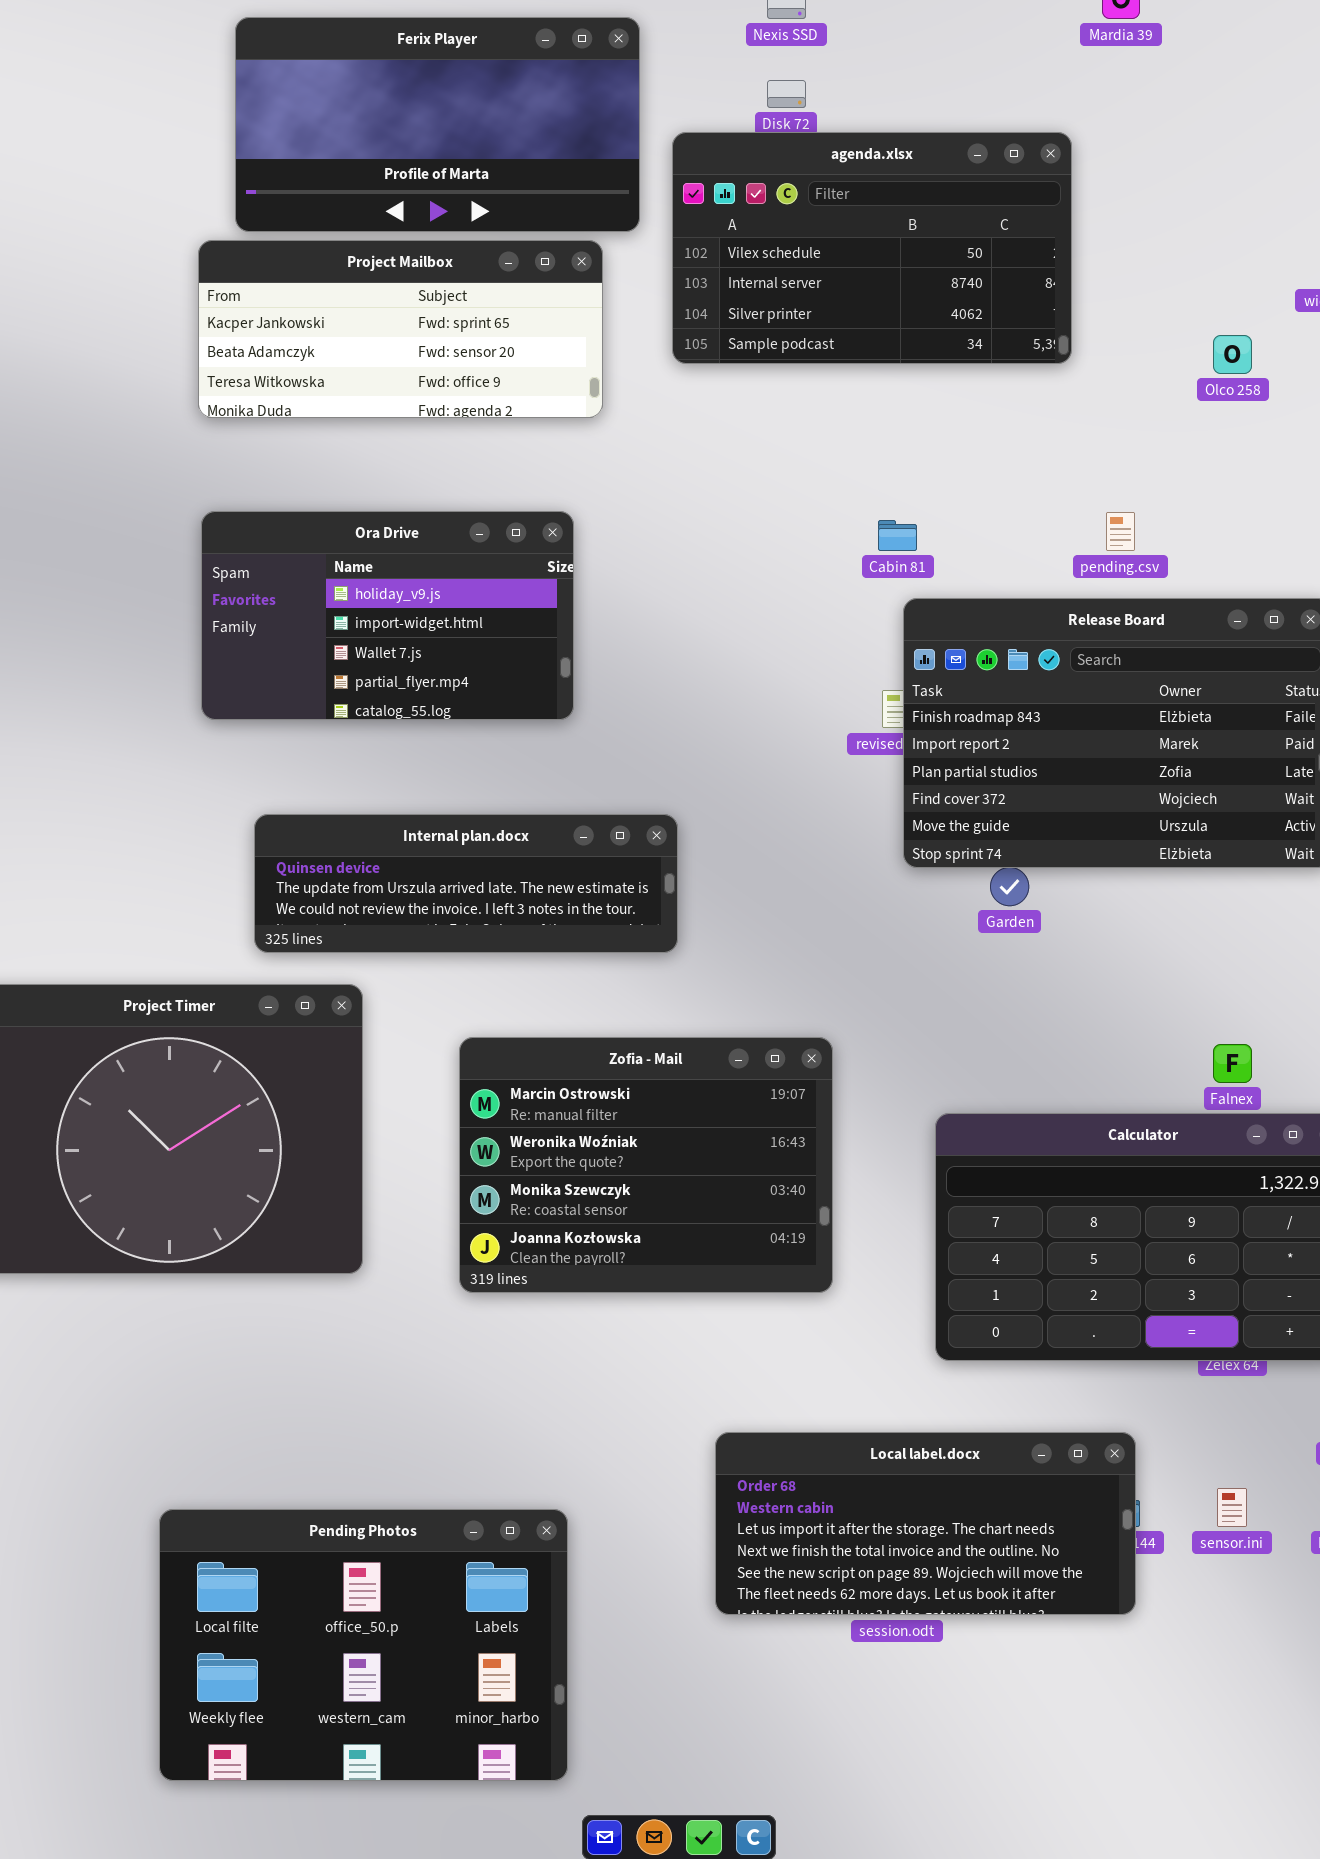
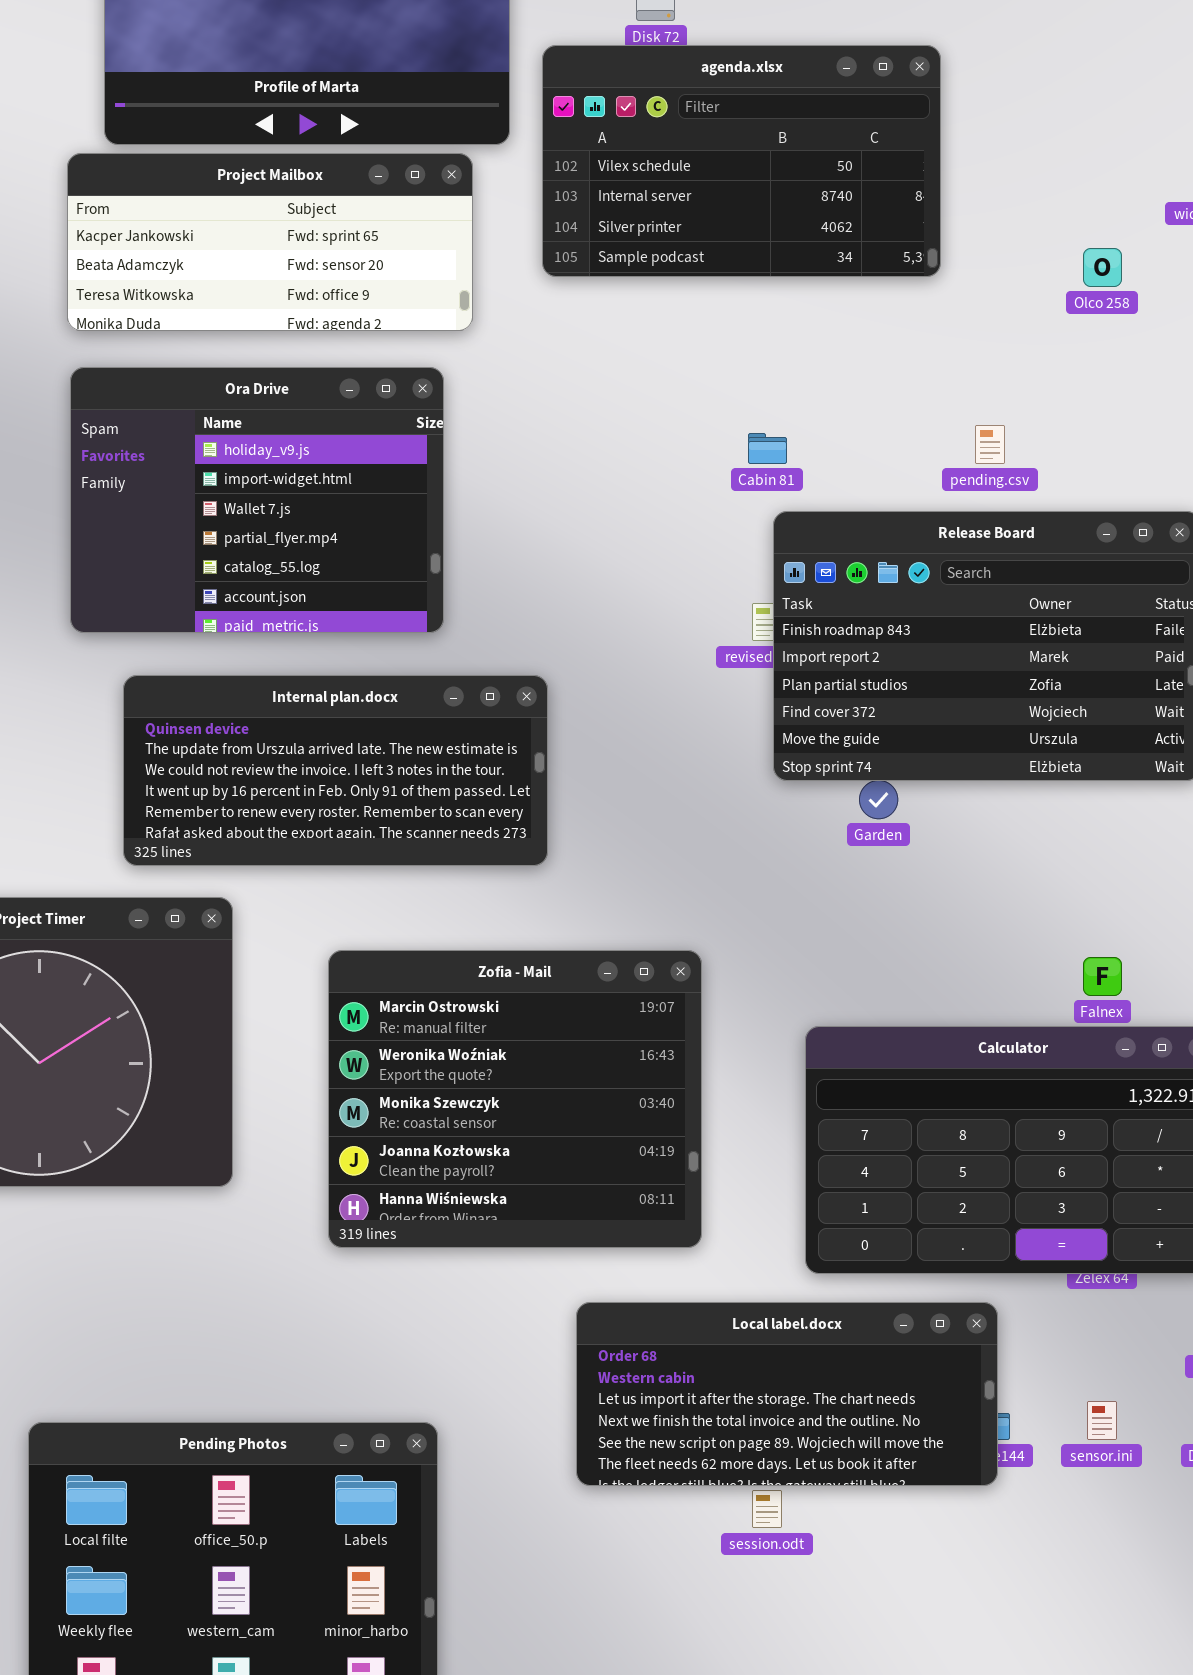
Ora Drive: [201,511,574,720] -> [70,367,444,633], resized
Internal plan.docx: [254,814,678,953] -> [123,675,548,866], resized
Zofia - Mail: [459,1037,833,1293] -> [328,950,702,1248], resized
Local label.docx: [715,1432,1136,1615] -> [576,1302,998,1486], moved

